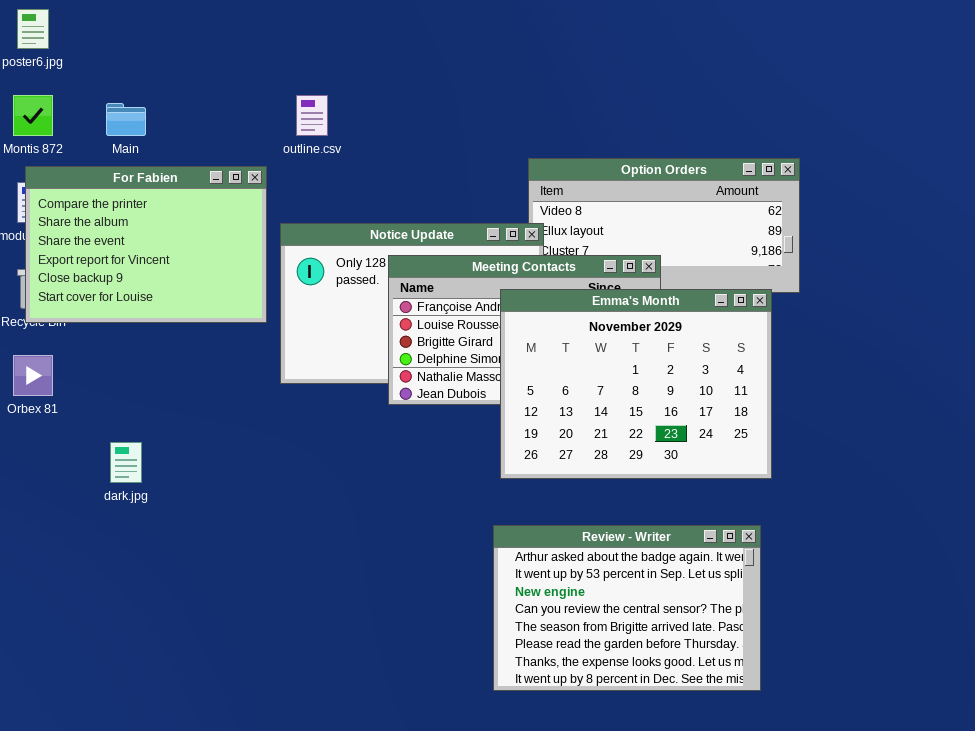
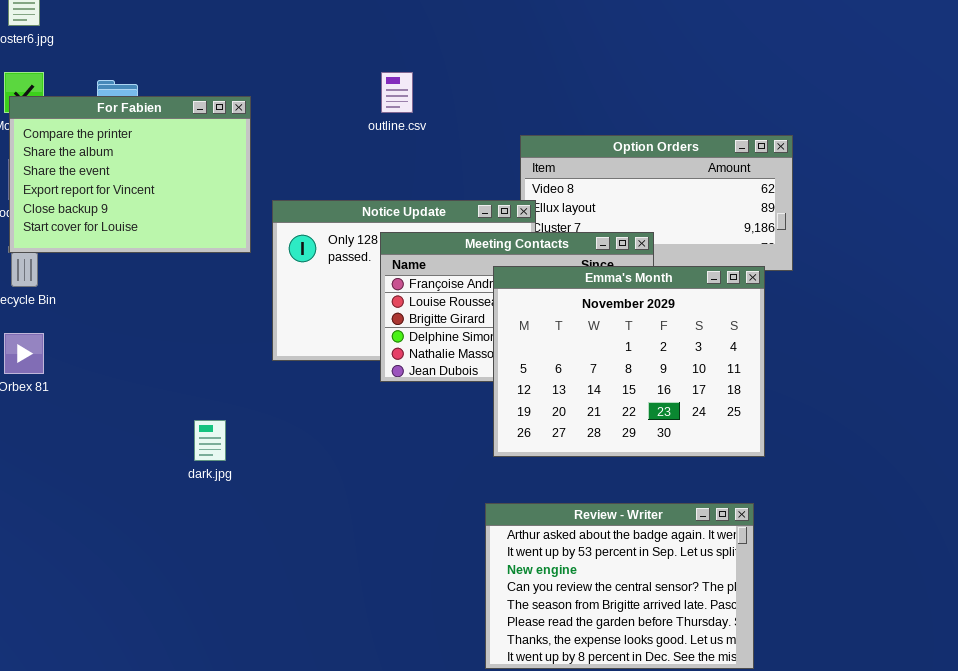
outline.csv: [296,95,328,136] -> [381,72,413,113], moved
For Fabien: [25,166,267,323] -> [9,96,251,253], moved
dark.jpg: [110,442,142,483] -> [194,420,226,461], moved

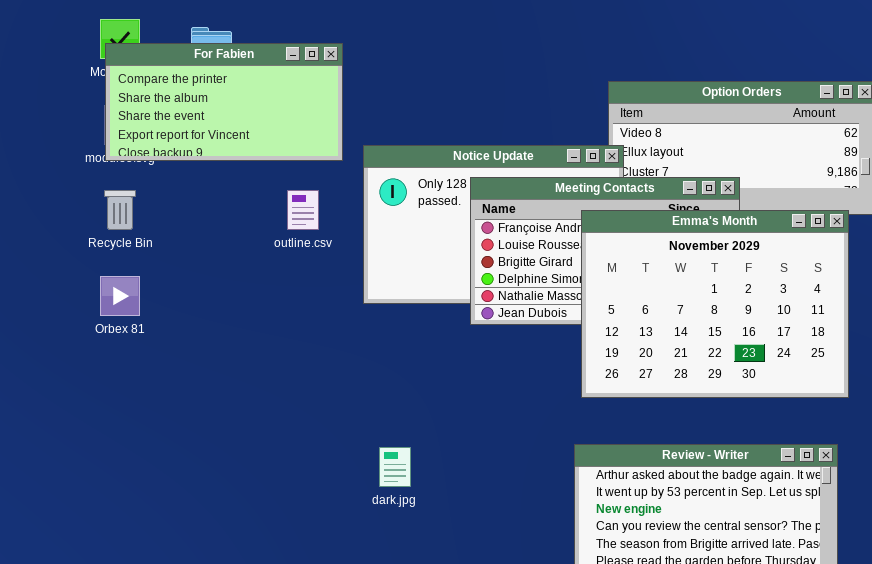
outline.csv: [381,72,413,113] -> [287,190,319,230], moved
For Fabien: [9,96,251,253] -> [105,43,343,161], resized
dark.jpg: [194,420,226,461] -> [379,447,411,487], moved

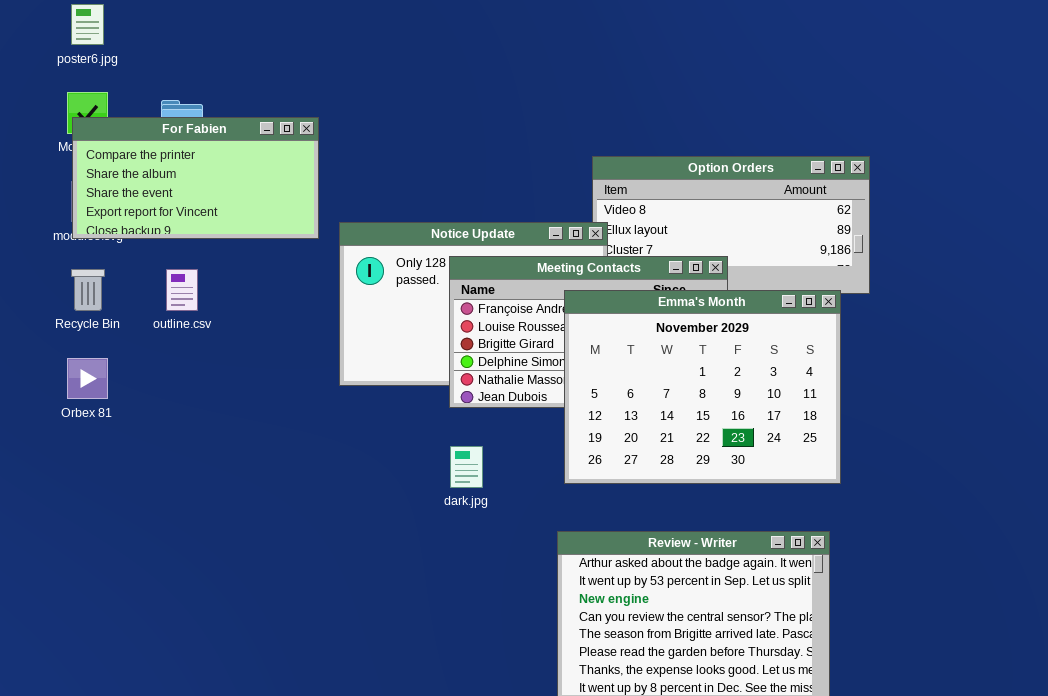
outline.csv: [287,190,319,230] -> [166,269,198,311], moved
dark.jpg: [379,447,411,487] -> [450,446,483,488], moved

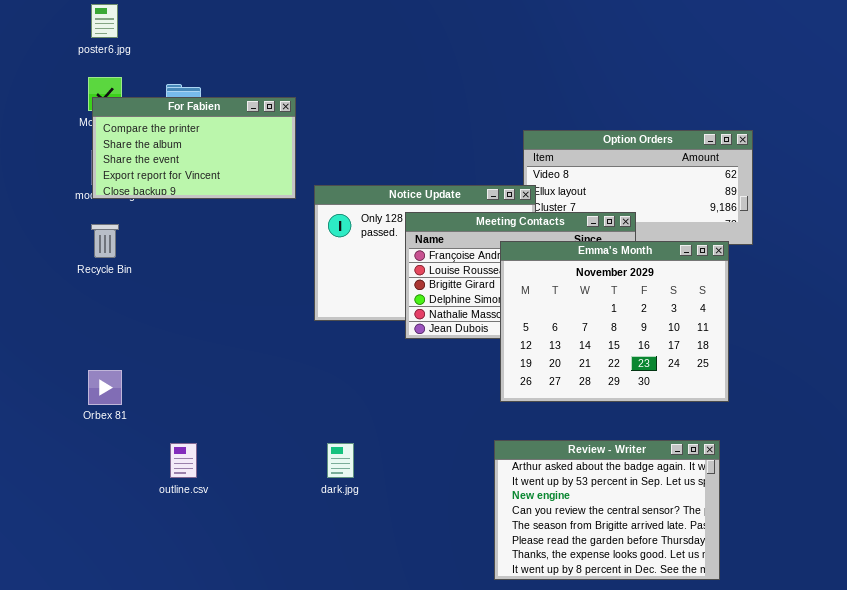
outline.csv: [166,269,198,311] -> [170,443,197,478], moved
Orbex 81: [67,358,108,399] -> [88,370,122,405], moved
dark.jpg: [450,446,483,488] -> [327,443,354,478], moved

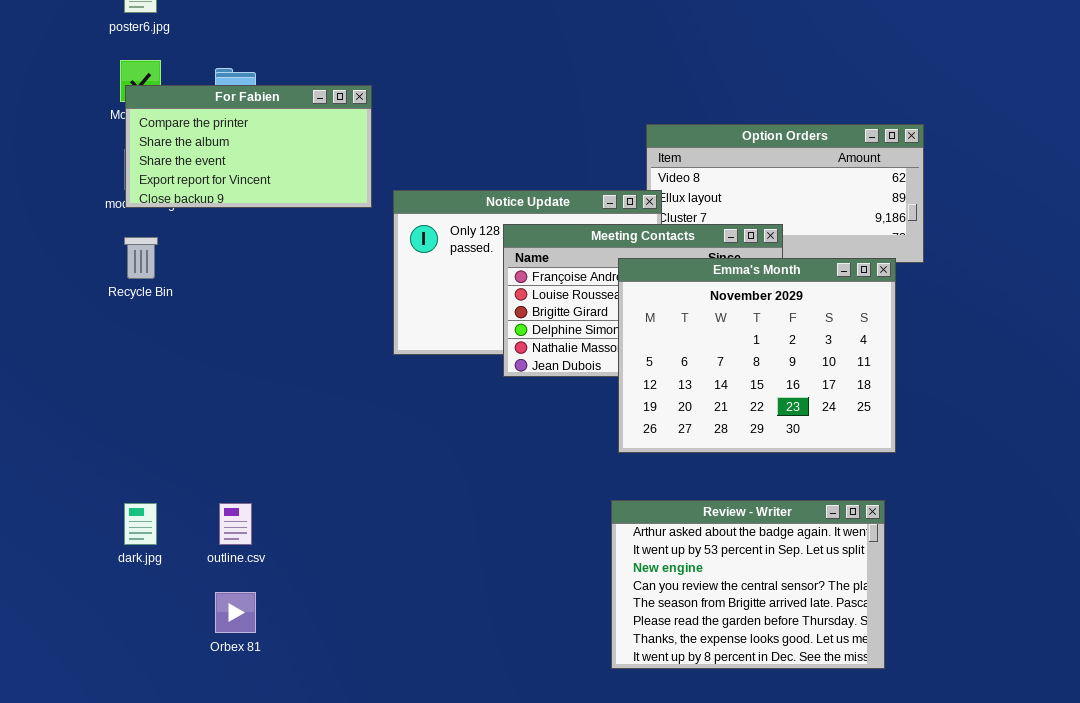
Orbex 81: [88,370,122,405] -> [215,592,256,633], moved
dark.jpg: [327,443,354,478] -> [124,503,157,545], moved

